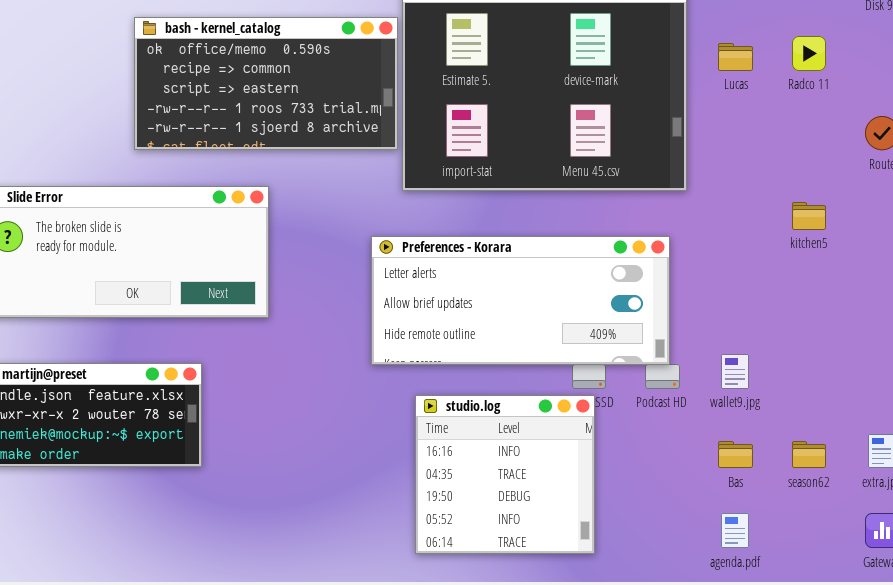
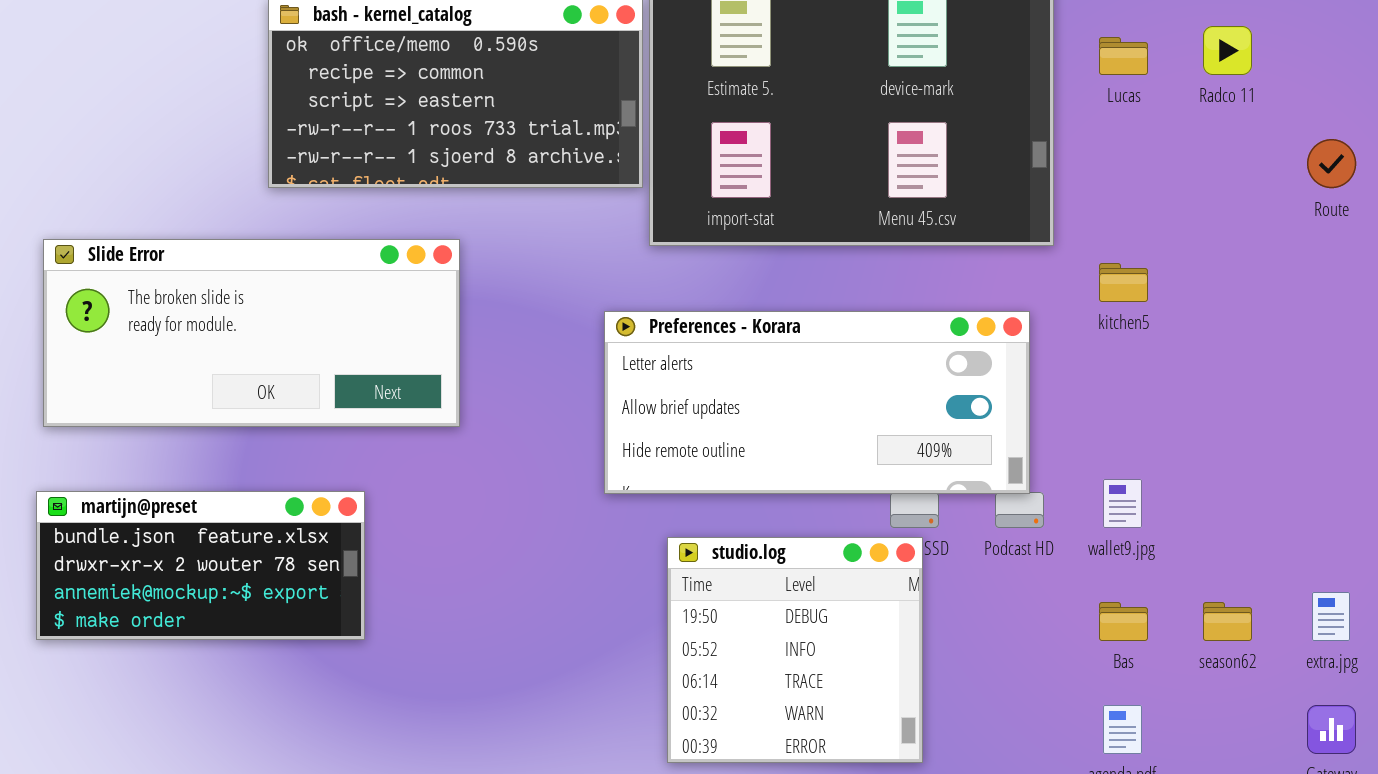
kitchen5: [792,202,826,230] -> [1099,263,1148,302], moved
studio.log: [415,395,595,554] -> [667,537,923,763], scrolled down 2 rows

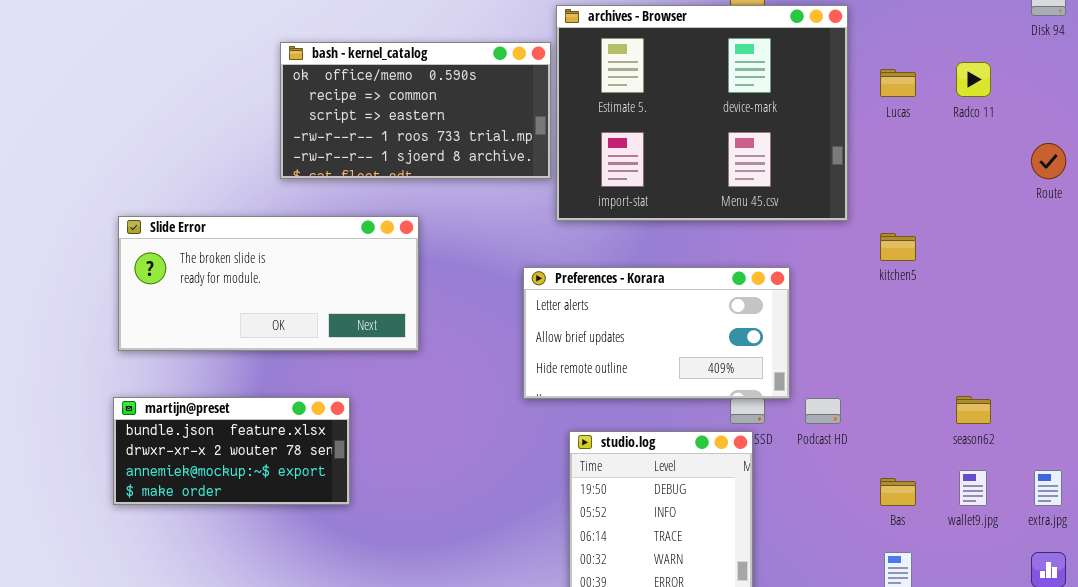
Preferences - Korara: [604,311,1030,494] -> [523,267,790,399], resized
wallet9.jpg: [1103,479,1142,528] -> [959,470,987,506], moved
season62: [1203,602,1252,641] -> [956,396,991,424], moved

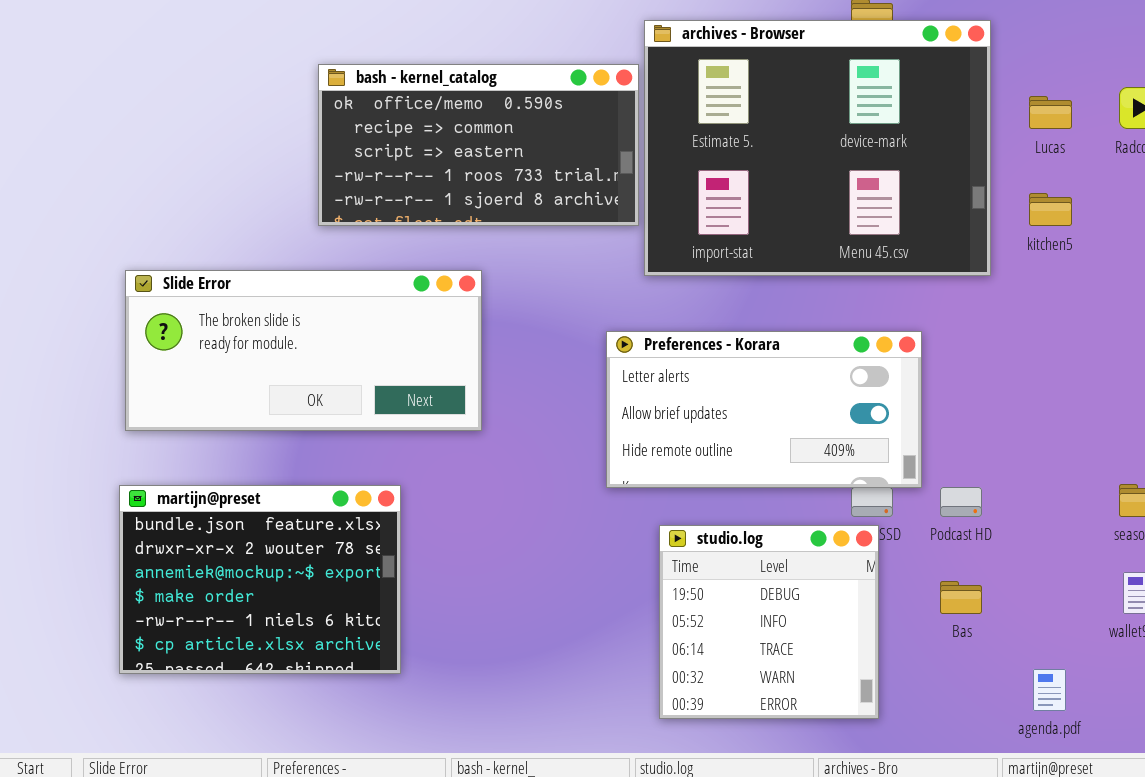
kitchen5: [880,233,916,261] -> [1029,193,1072,226], moved
martijn@preset: [113,397,350,505] -> [119,485,401,674], resized
Bas: [880,478,916,506] -> [940,581,982,614], moved

